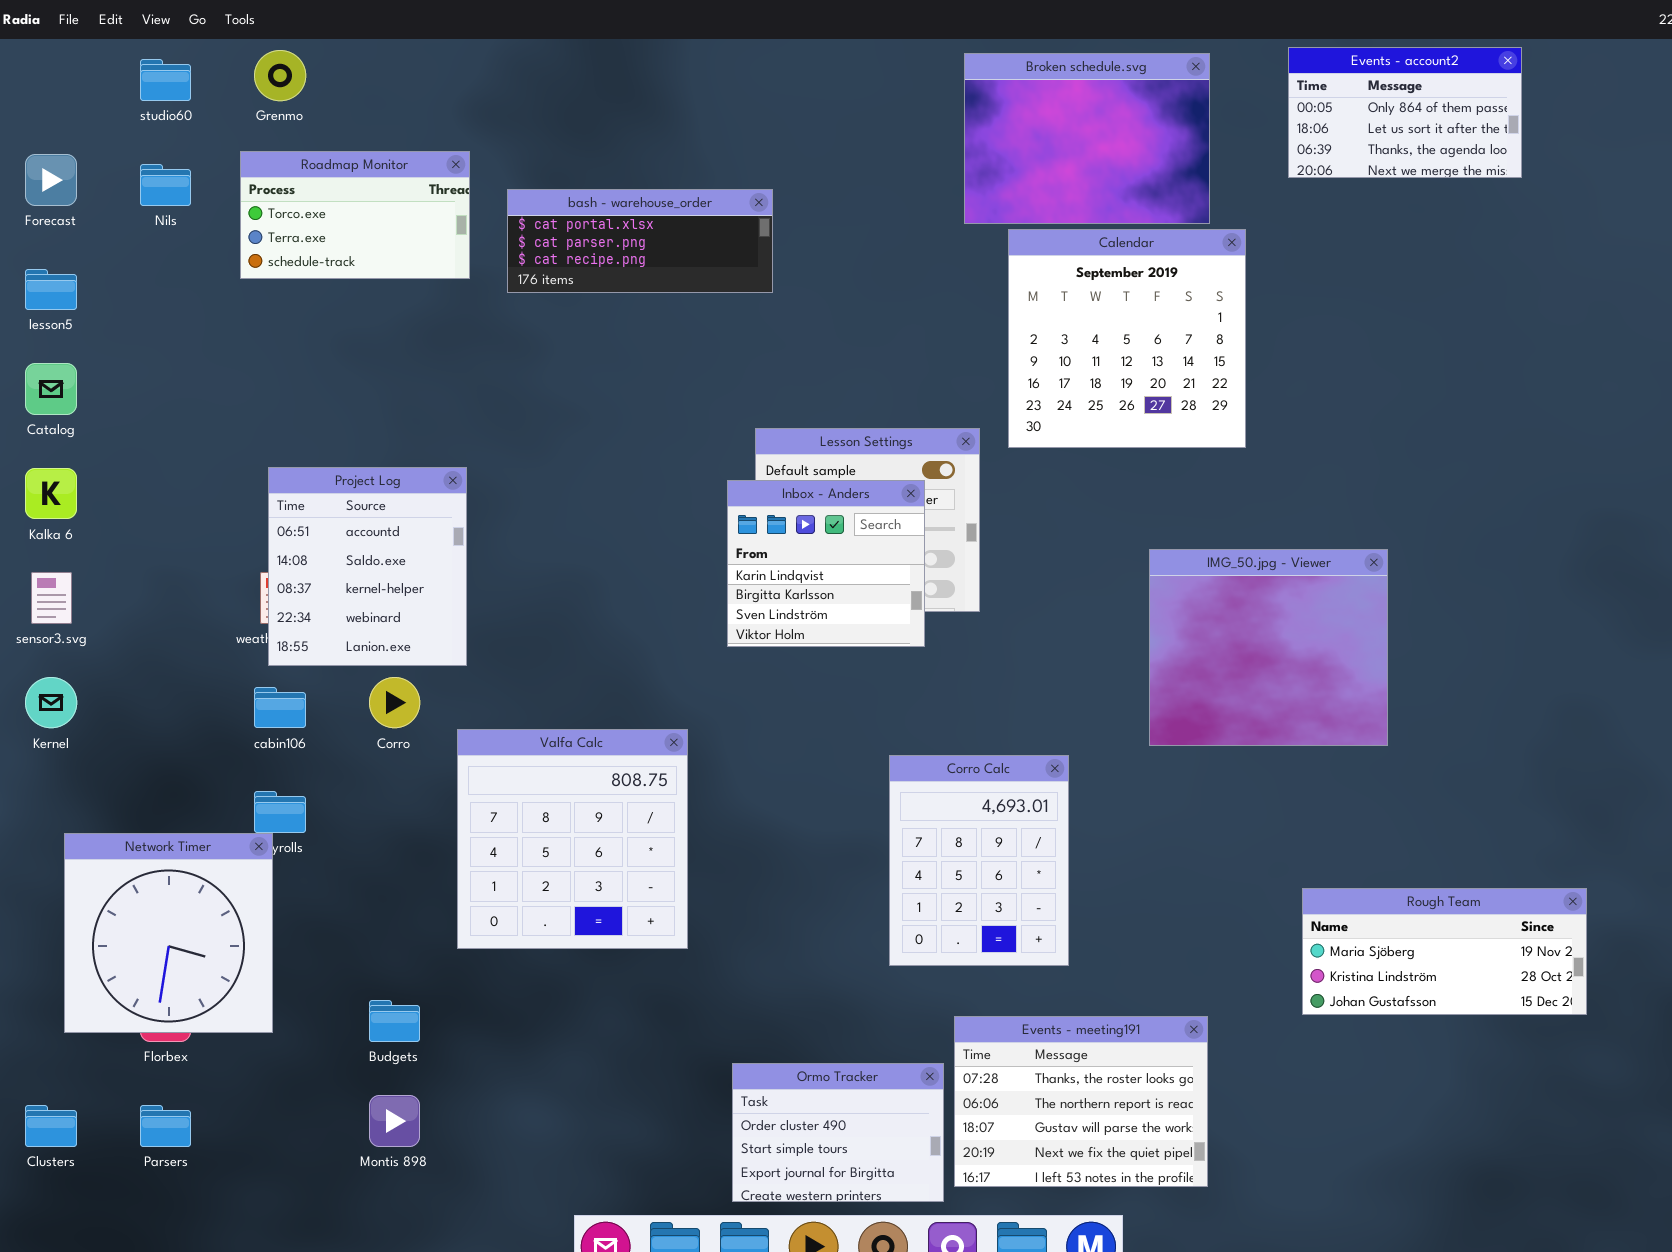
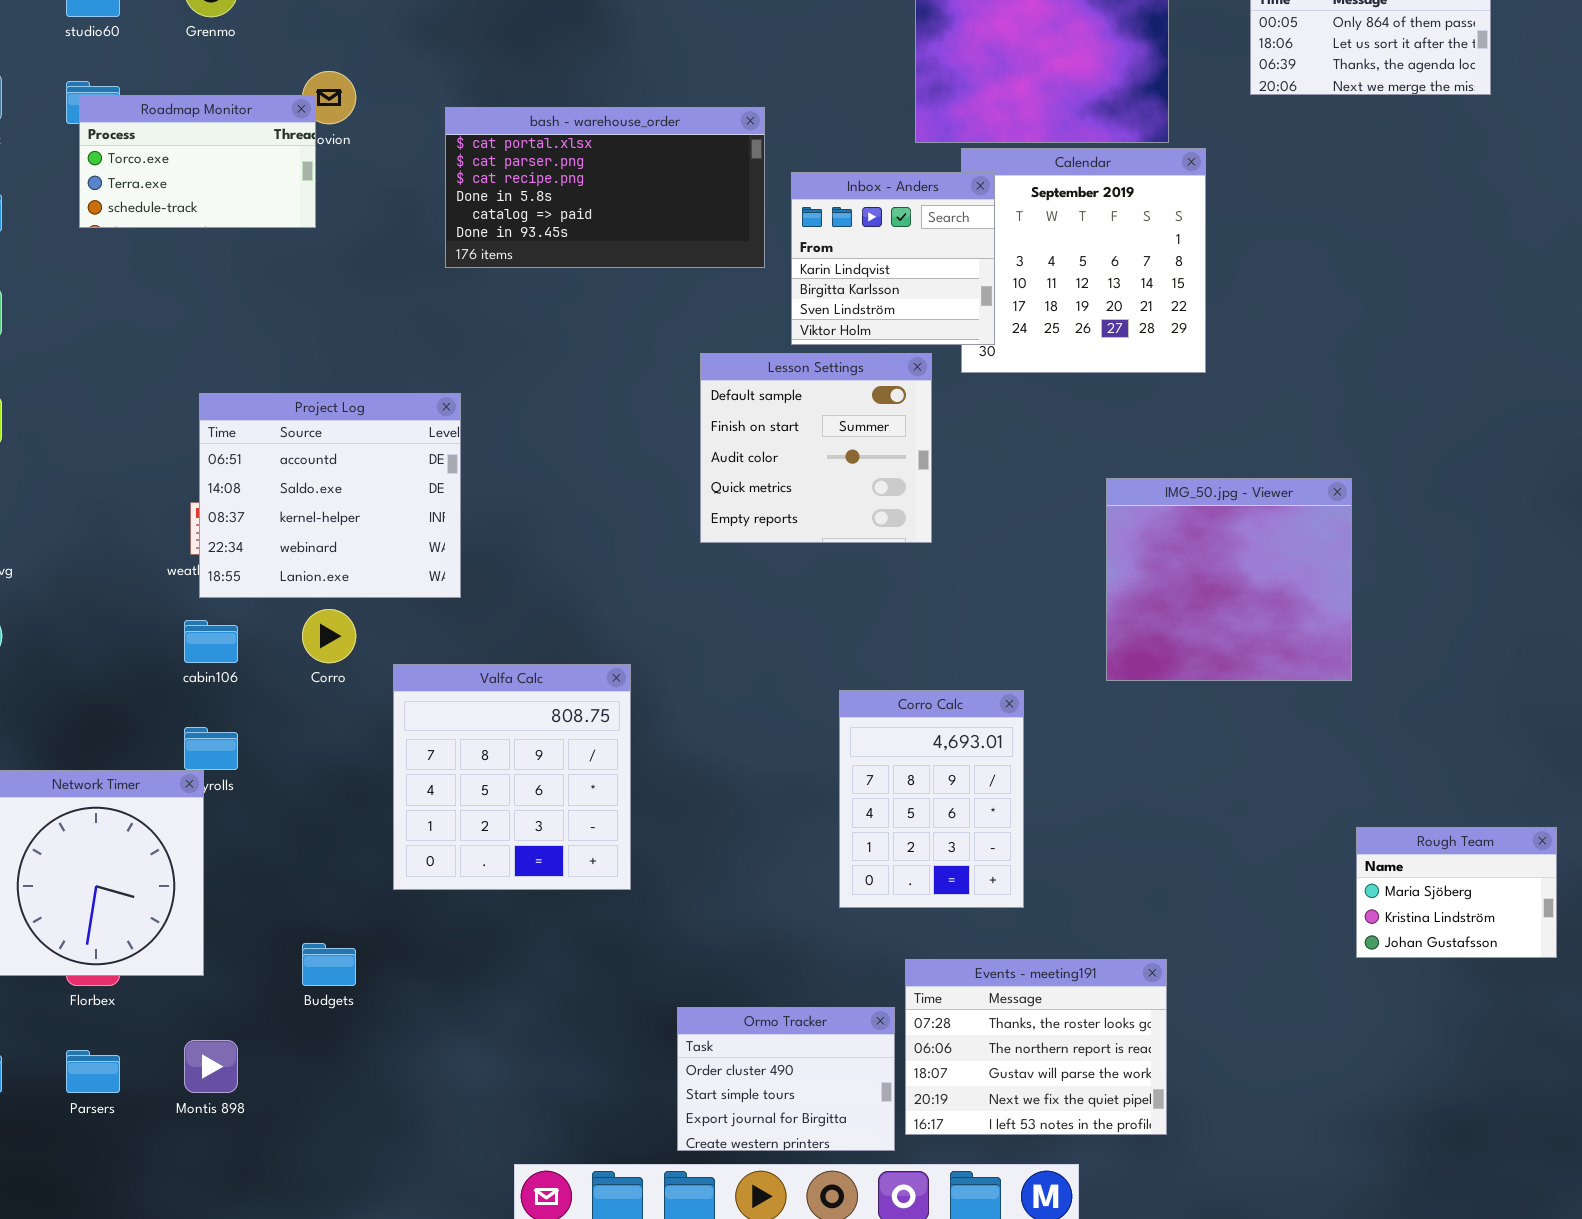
Roadmap Monitor: [240,151,470,279] -> [79,95,316,228], moved
bash - warehouse_order: [507,189,773,293] -> [445,107,765,268], resized
Project Log: [268,467,467,666] -> [199,393,461,598], resized
Inbox - Anders: [727,480,925,647] -> [791,172,995,345], moved
Rough Team: [1302,888,1587,1015] -> [1356,827,1557,958], resized
Montis 898: [369,1095,420,1147] -> [184,1040,238,1093], moved

